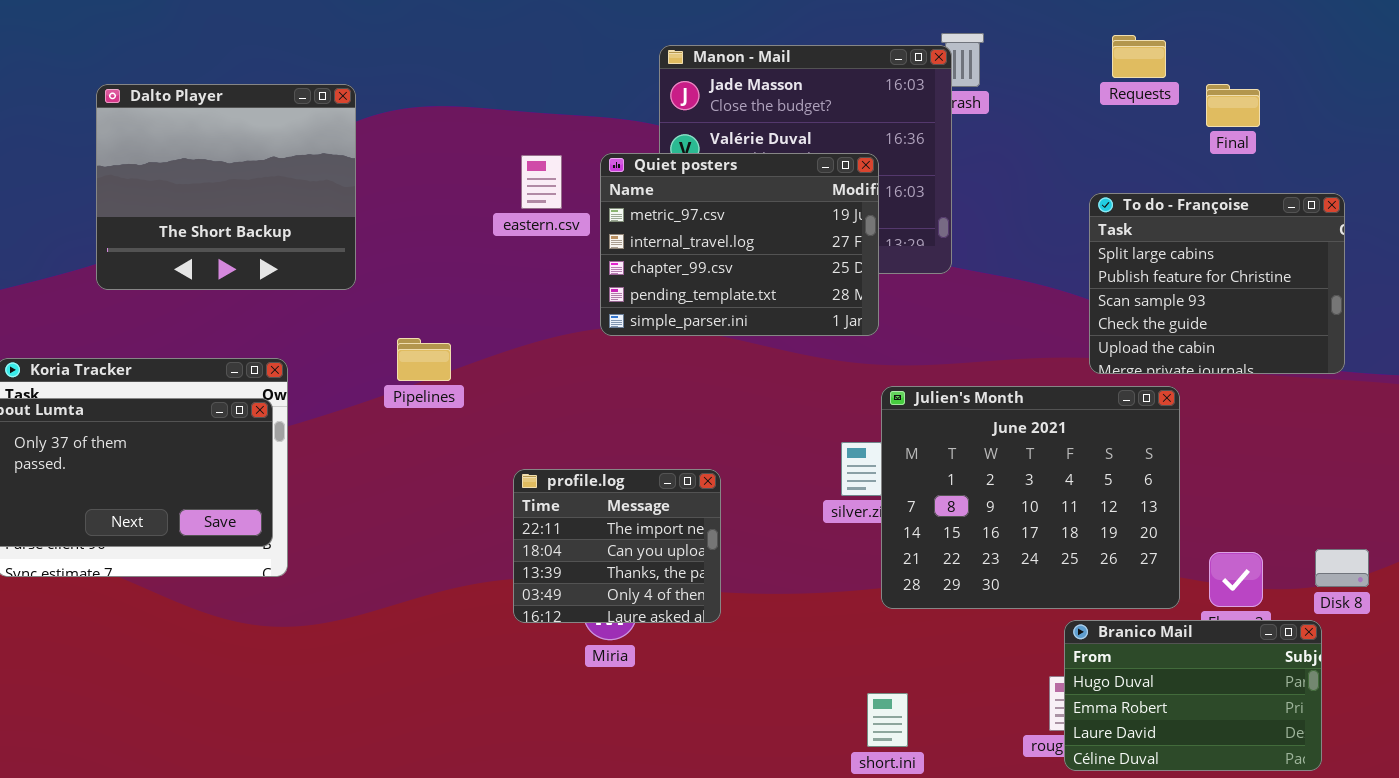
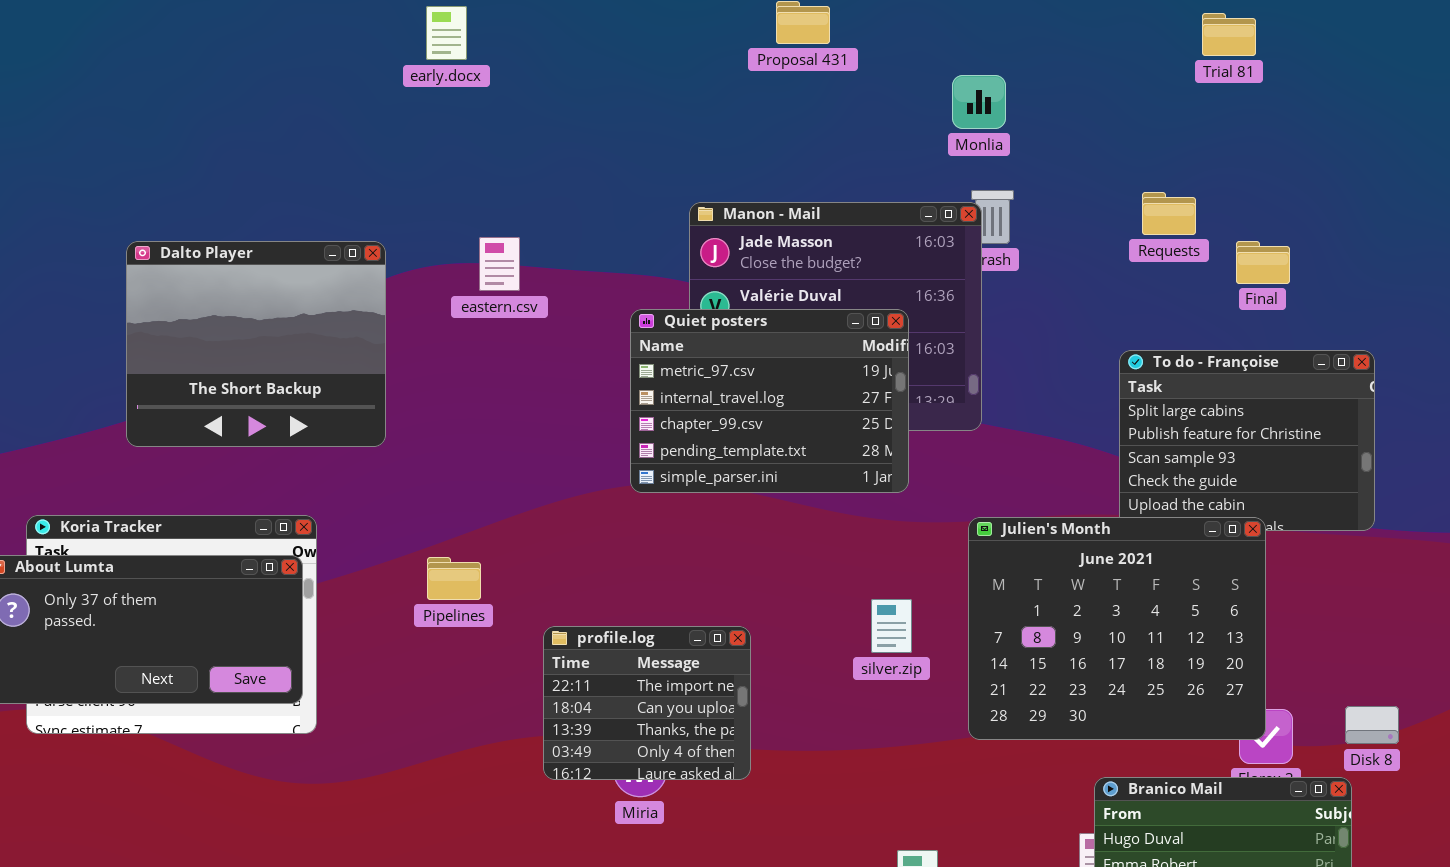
eastern.csv: [521,155,562,209] -> [479,237,520,291], moved
Pipelines: [397,338,451,381] -> [427,557,481,600], moved
Julien's Month: [881,386,1180,609] -> [968,517,1266,740], moved

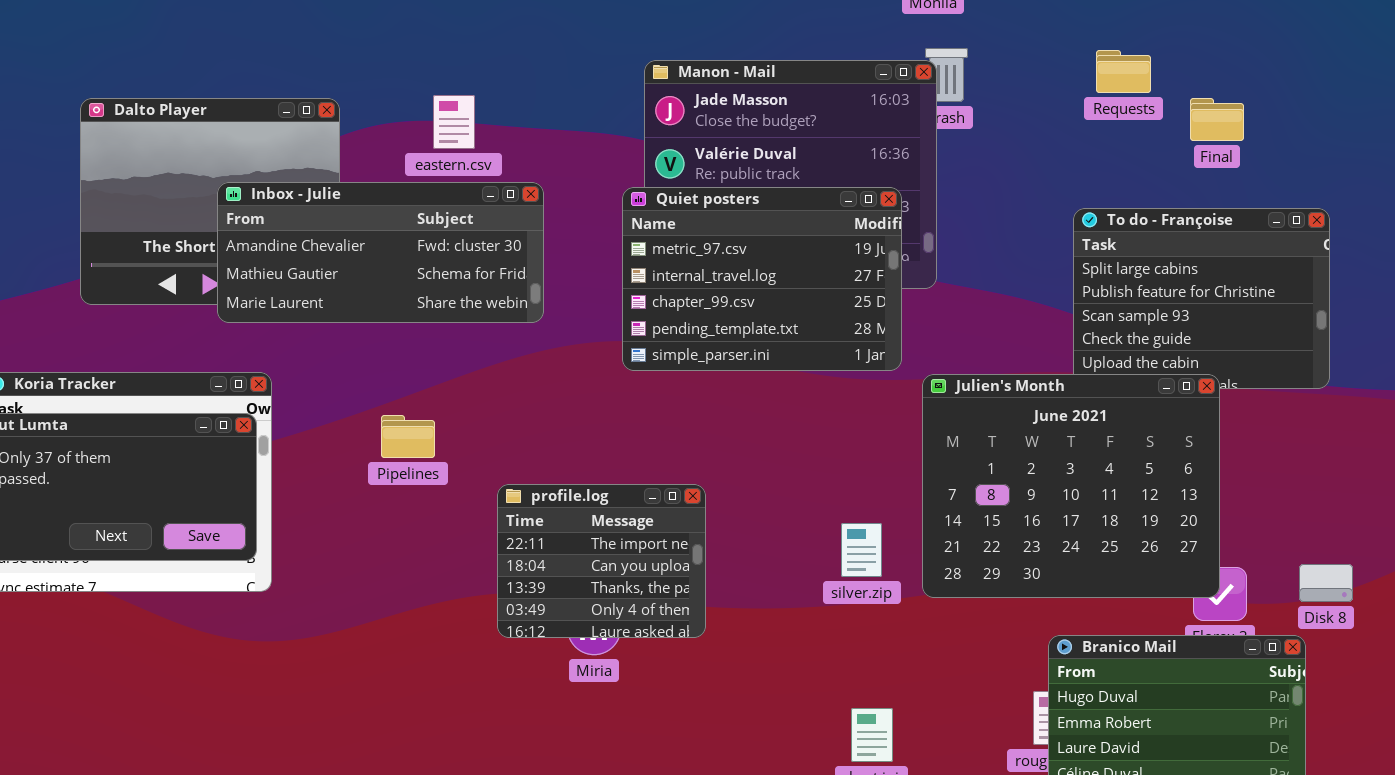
Quiet posters: [630,309,909,493] -> [622,187,902,371], moved
Inbox - Julie: none -> [217,182,544,323], opened
silver.zip: [871,599,912,653] -> [841,523,882,577], moved

